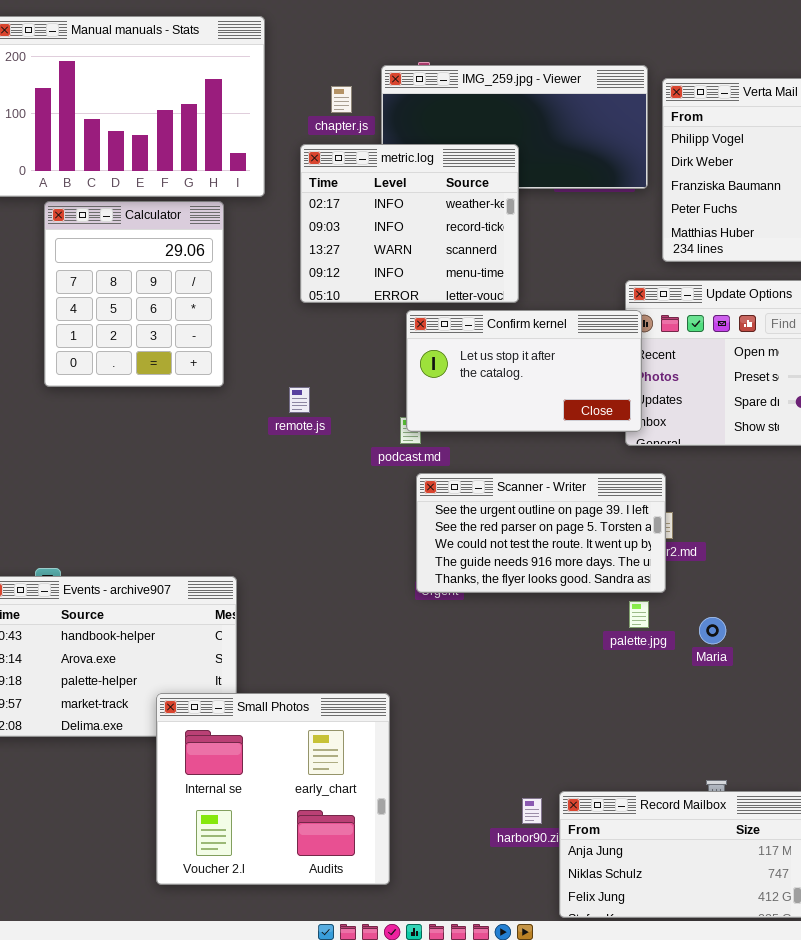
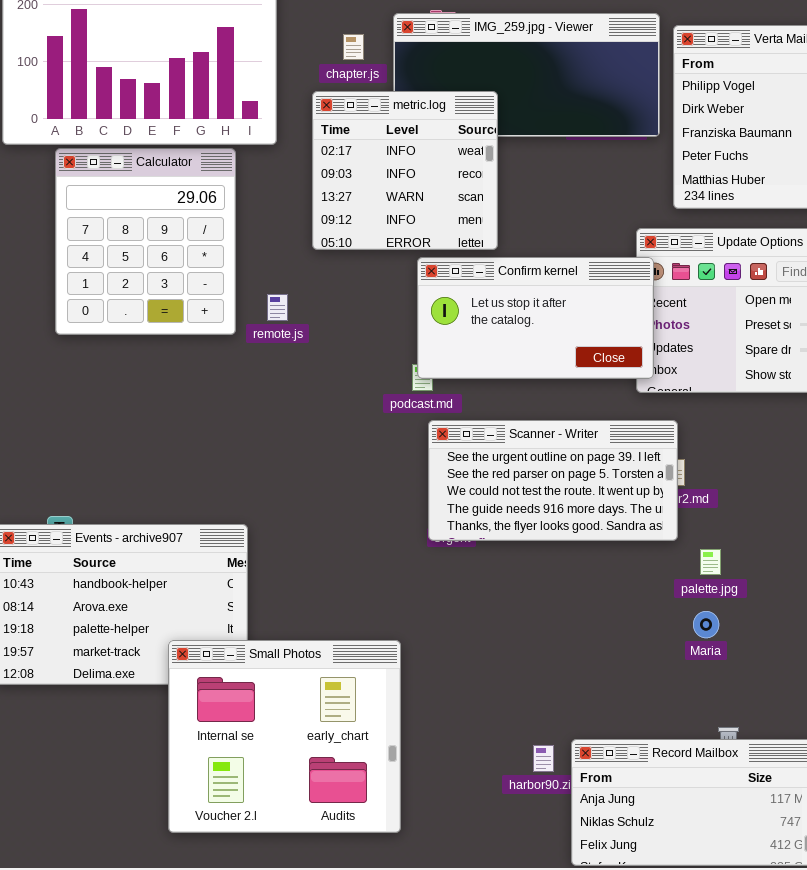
metric.log: [300,144,519,303] -> [312,91,498,250], resized
remote.js: [289,387,310,413] -> [267,294,288,321], moved
palette.jpg: [629,601,649,628] -> [700,549,721,575], moved
Maria: [699,617,726,644] -> [693,611,719,638], moved

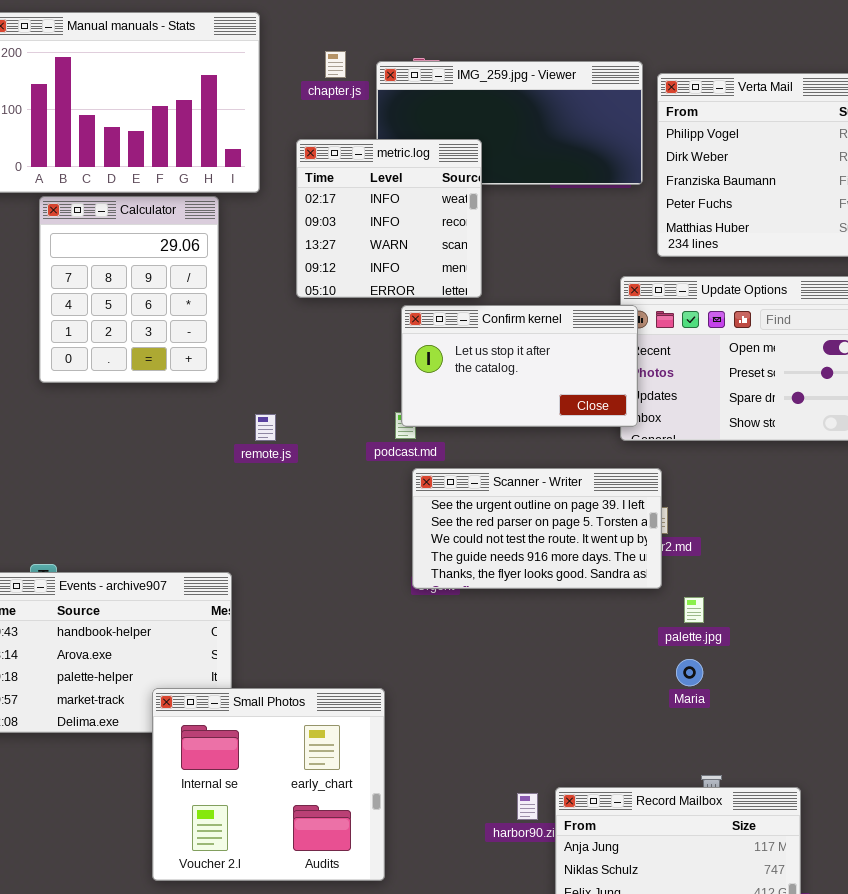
chapter.js: [343,34,364,60] -> [325,51,346,78], moved
remote.js: [267,294,288,321] -> [255,414,276,441], moved

